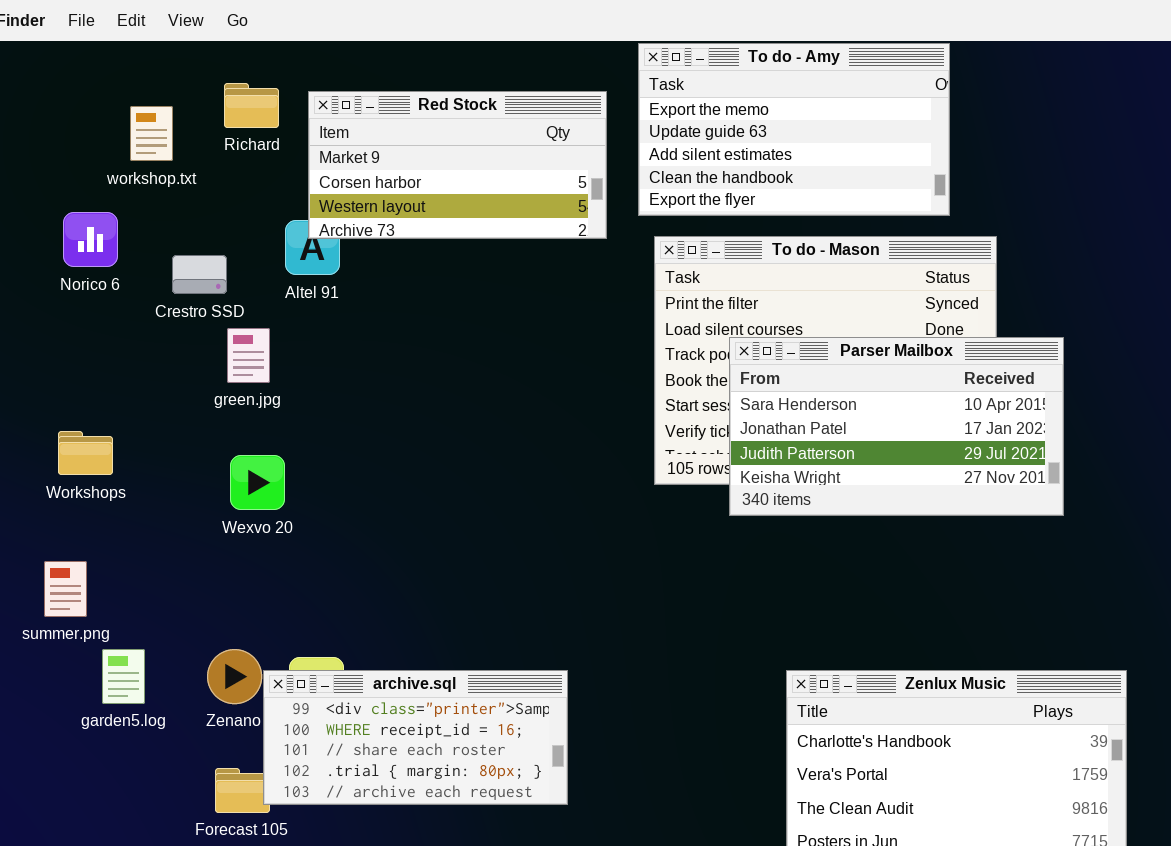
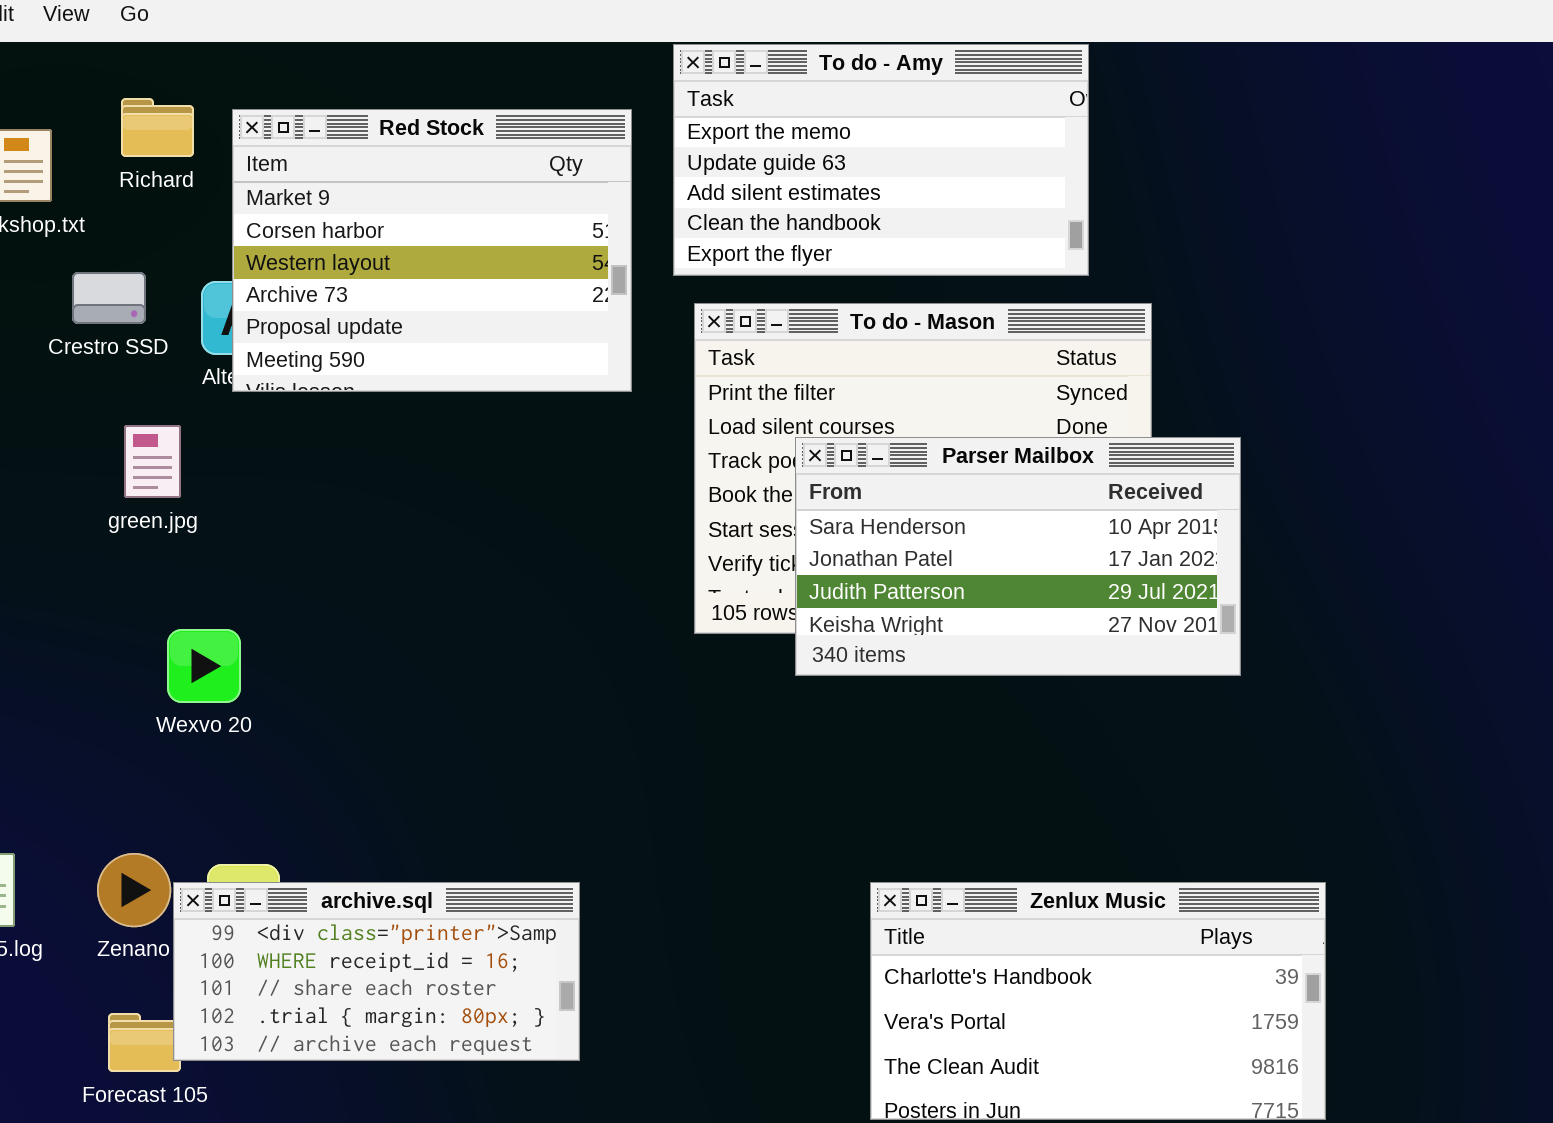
Red Stock: [308,91,607,239] -> [232,109,632,392], resized
Crestro SSD: [172,255,227,294] -> [72,272,146,324], moved
Wexvo 20: [230,455,285,510] -> [167,629,241,703], moved

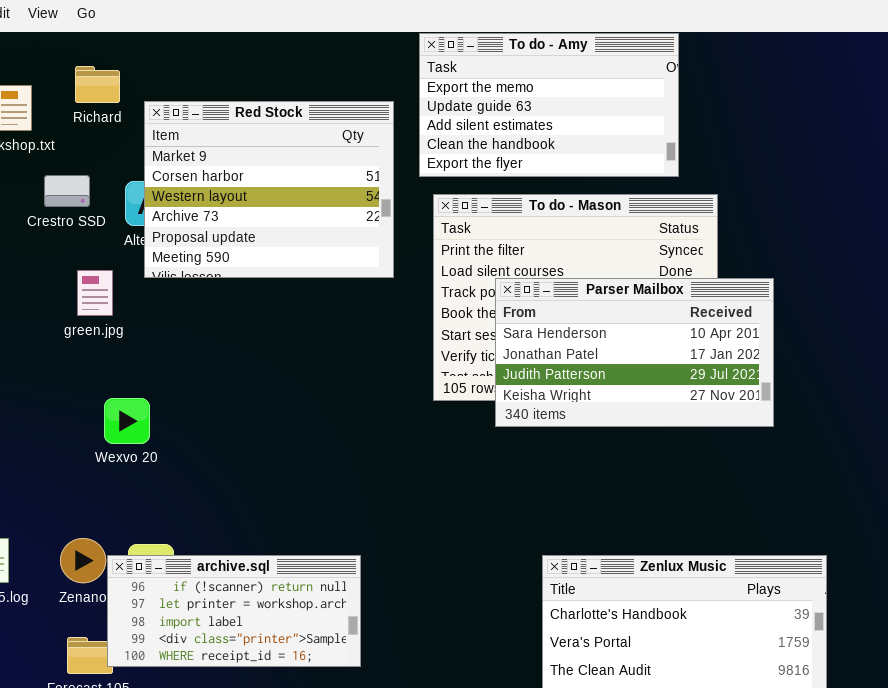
Red Stock: [232,109,632,392] -> [144,101,394,278], moved
archive.sql: [173,882,580,1061] -> [107,555,361,667], scrolled up 3 rows

